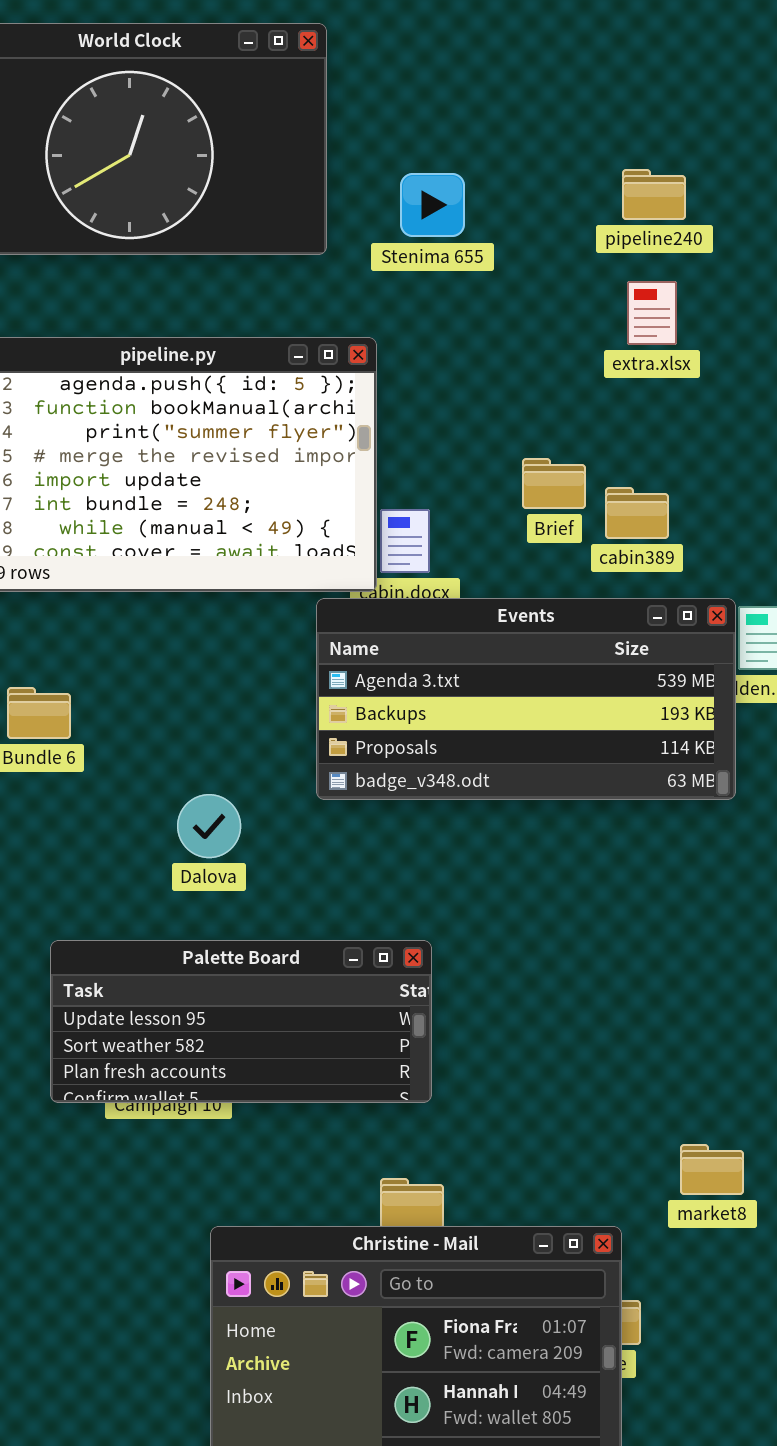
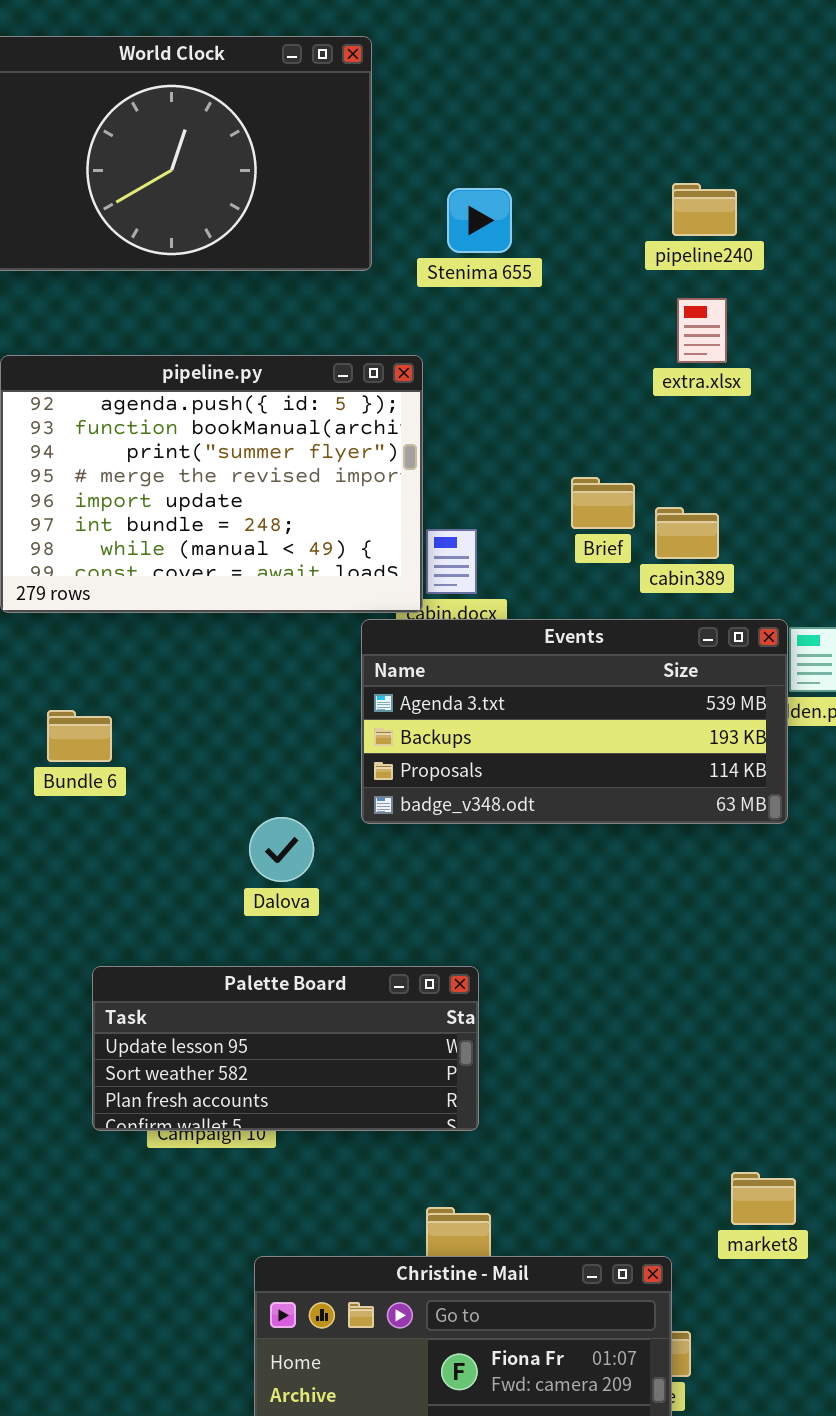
Dalova: [177,794,241,858] -> [249,817,314,882], moved

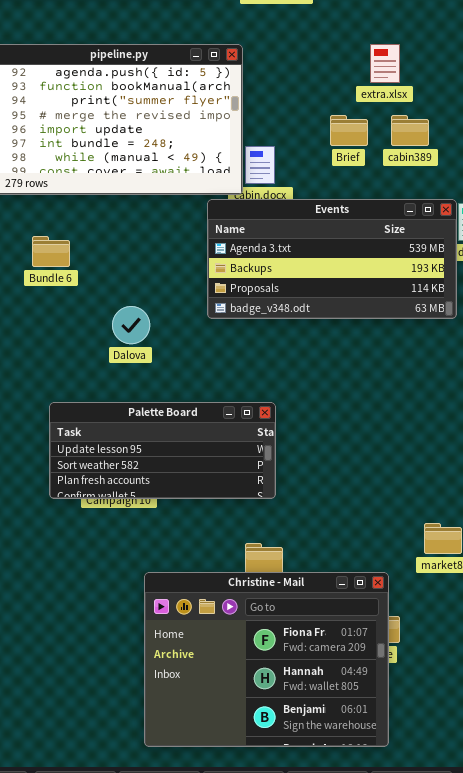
extra.xlsx: [677,298,727,363] -> [370,44,400,83], moved
cabin389: [655,507,719,559] -> [391,115,429,146], moved
Bundle 6: [47,710,112,762] -> [32,236,70,267], moved
Dalova: [249,817,314,882] -> [112,306,150,344], moved

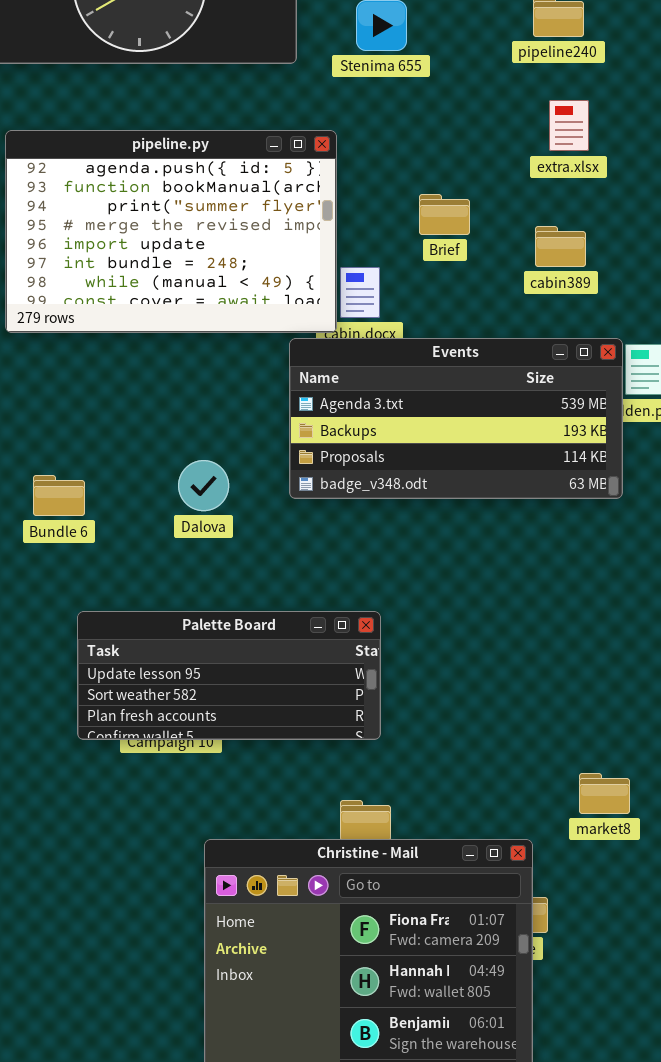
extra.xlsx: [370,44,400,83] -> [549,100,589,151], moved
Brief: [330,115,368,146] -> [419,194,470,235], moved
Bundle 6: [32,236,70,267] -> [33,475,85,516], moved
Dalova: [112,306,150,344] -> [178,460,229,511], moved

